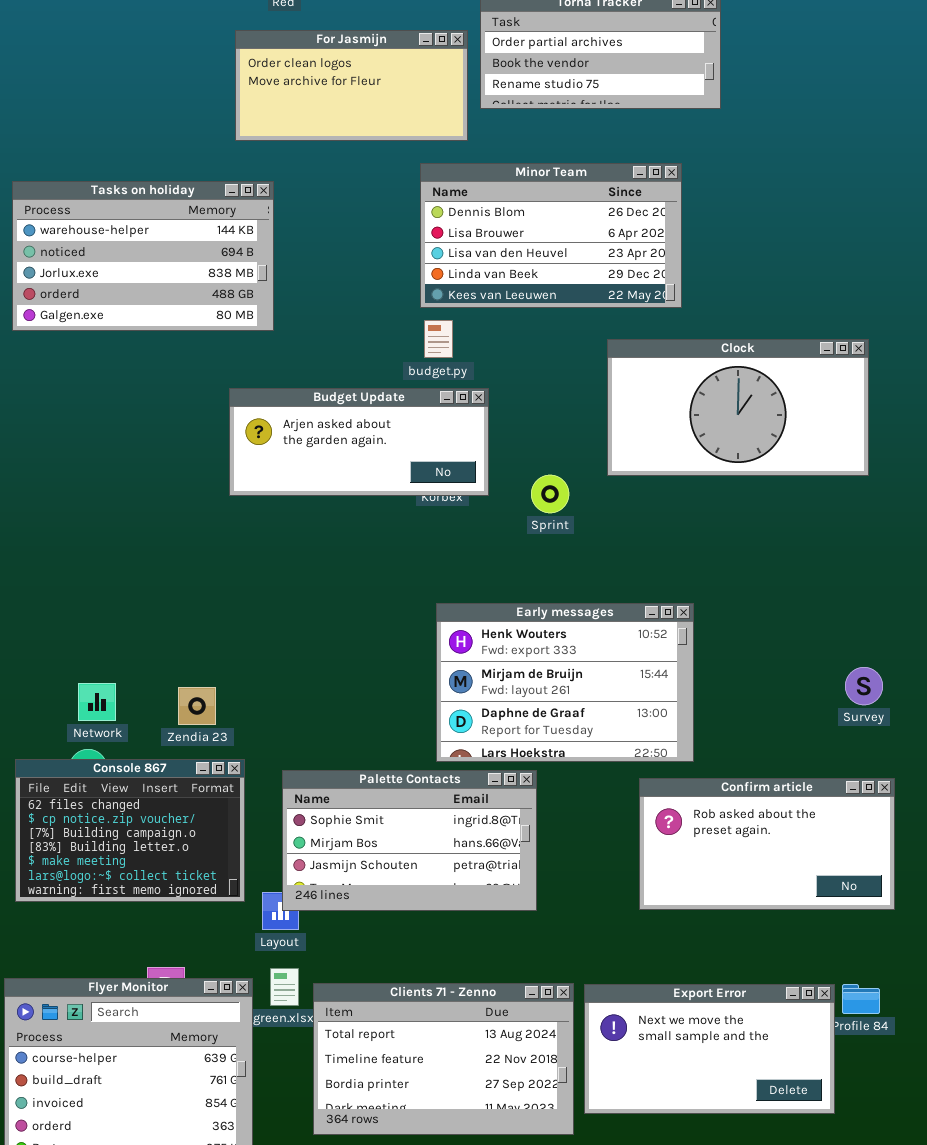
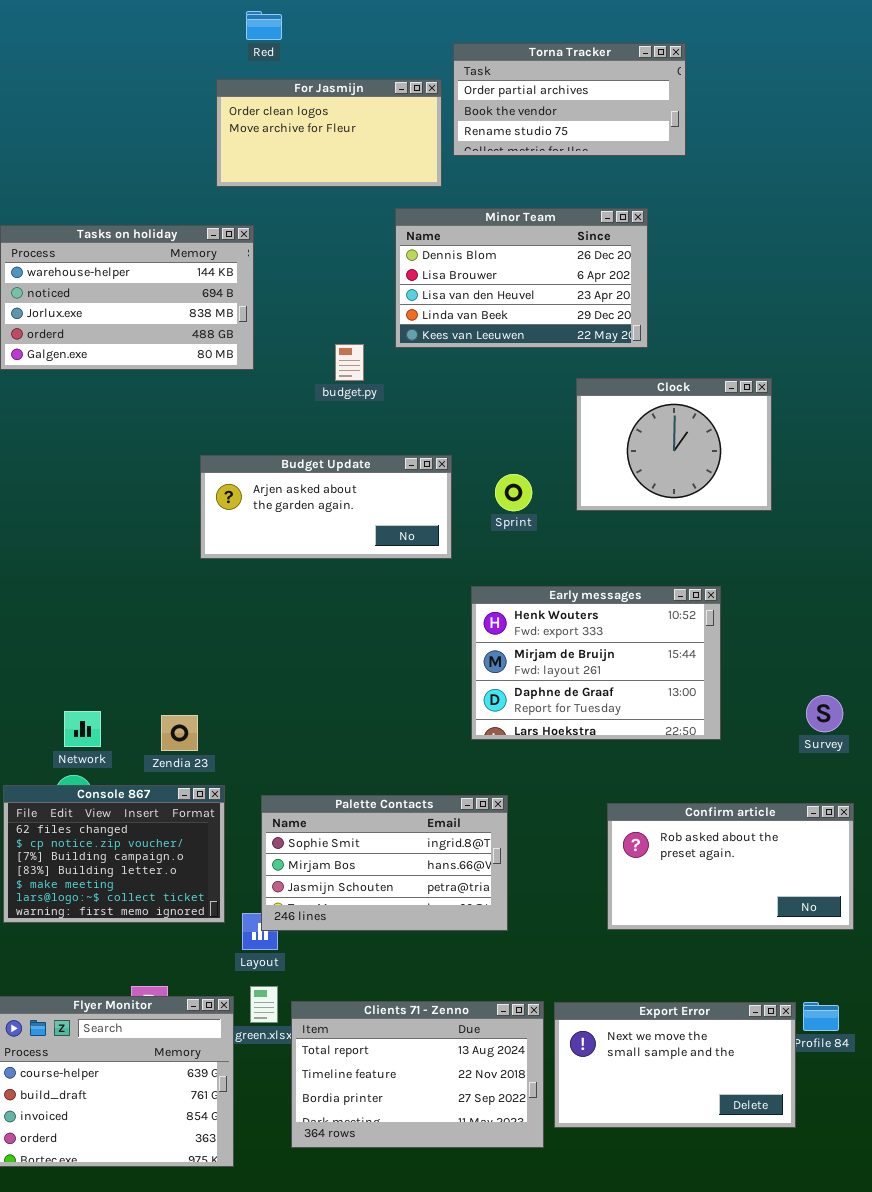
budget.py: [424,320,453,358] -> [335,344,364,381], moved
Clock: [607,339,869,476] -> [576,378,772,511], resized
Budget Update: [229,388,489,496] -> [200,455,452,559], moved
Sprint: [531,475,569,513] -> [495,474,532,511], moved
Early messages: [436,603,694,762] -> [471,586,721,740], moved

